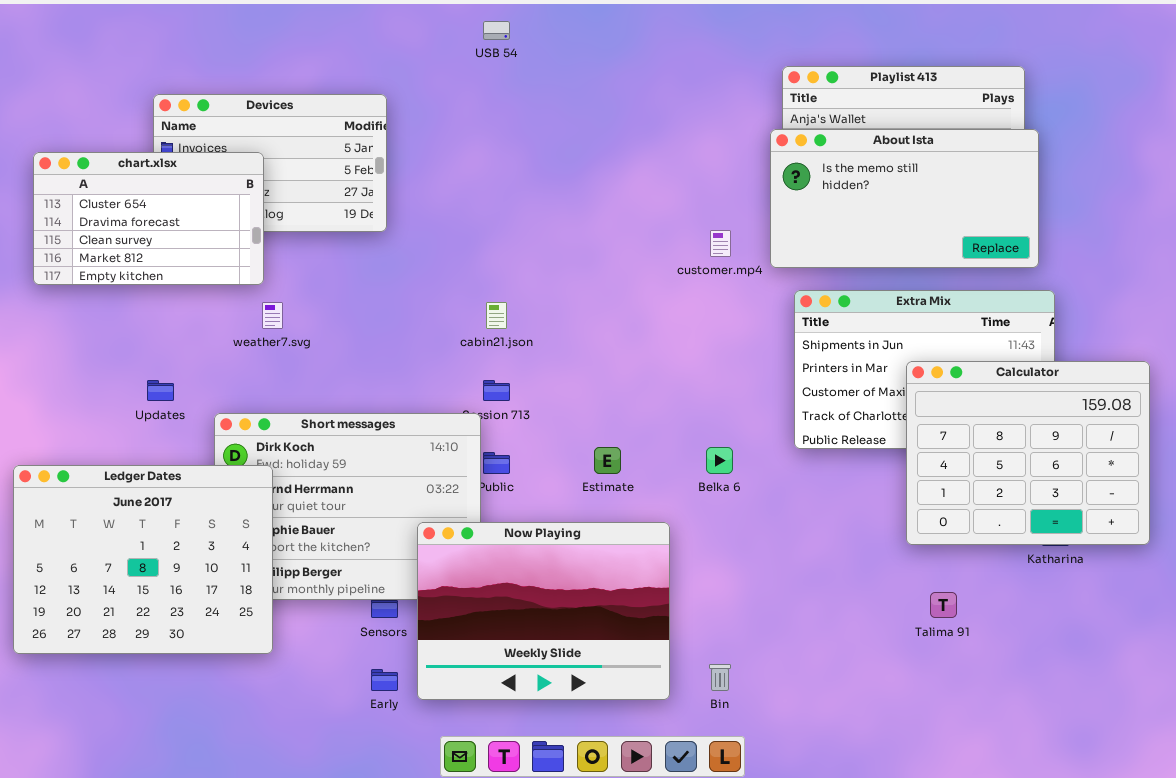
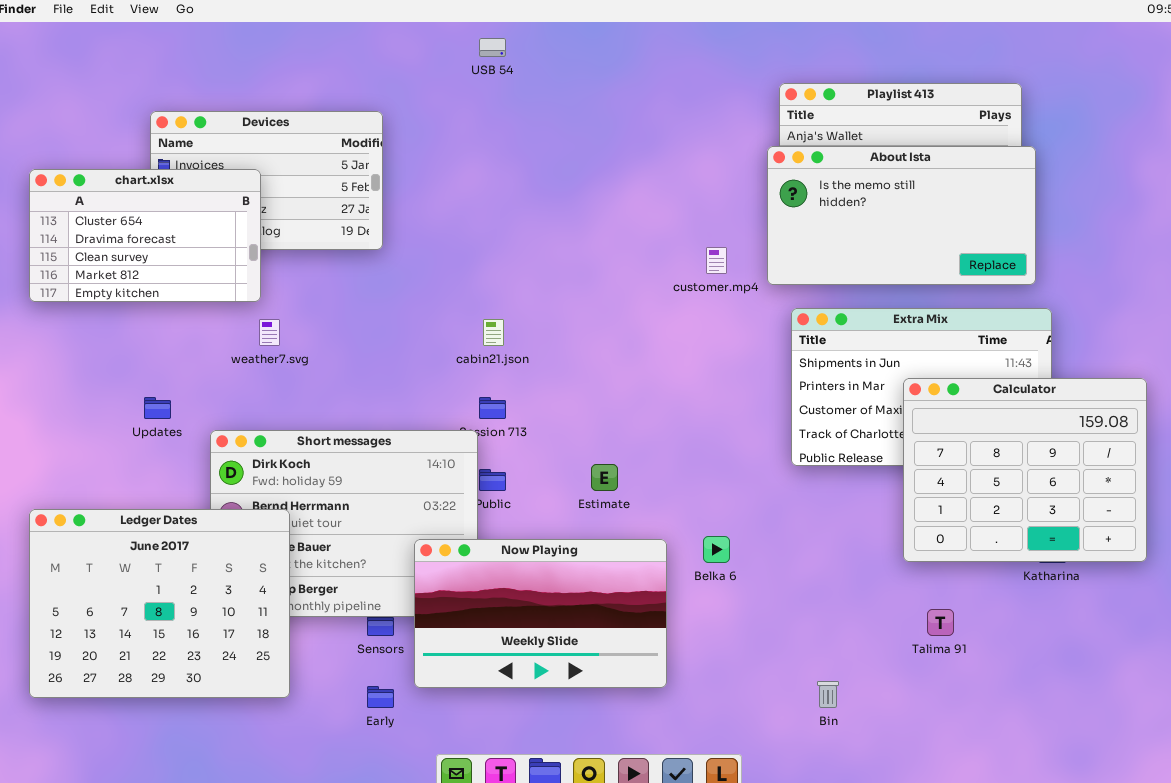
Belka 6: [706,447,733,474] -> [703,536,730,563], moved
Ledger Dates: [13,465,273,654] -> [29,509,290,698], moved
Now Playing: [417,522,670,700] -> [414,539,667,688], resized
Bin: [709,664,731,691] -> [817,681,839,708], moved

